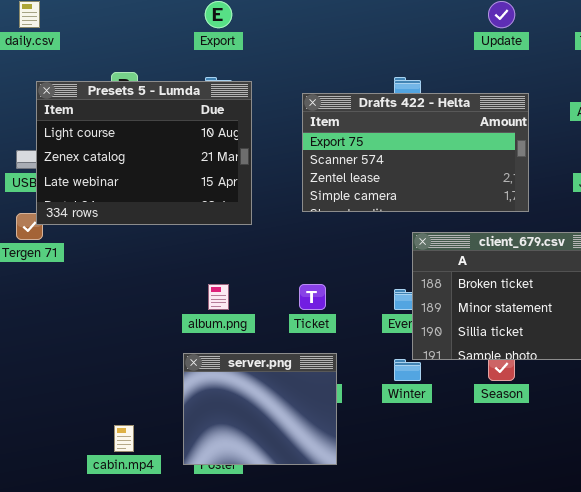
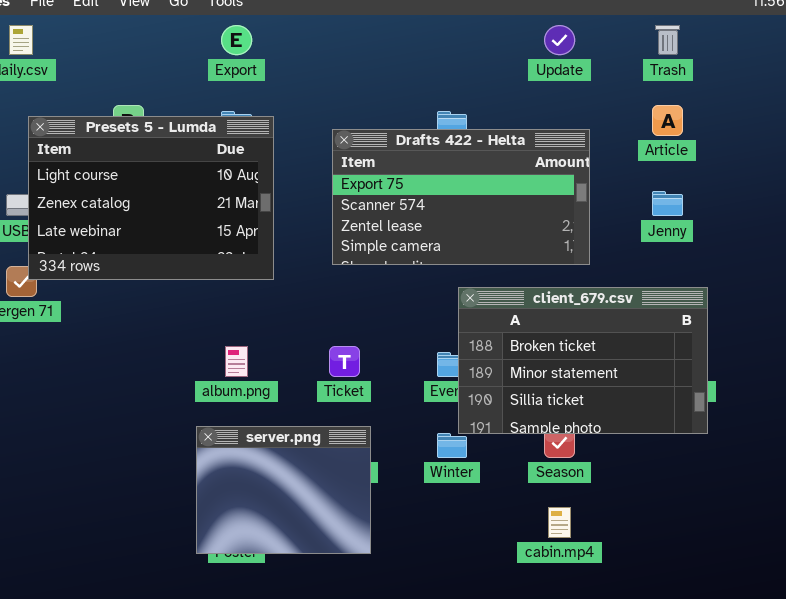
cabin.mp4: [114,425,134,452] -> [548,507,571,538], moved

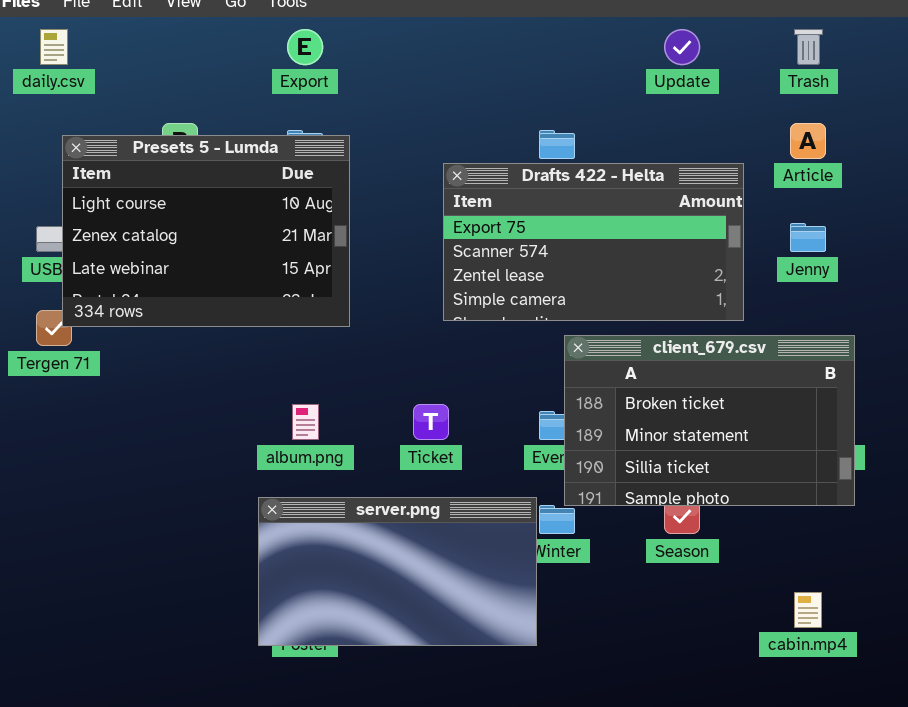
Drafts 422 - Helta: [332,129,590,265] -> [443,163,744,321], moved
server.png: [196,426,371,554] -> [258,497,537,646], resized
cabin.mp4: [548,507,571,538] -> [794,592,822,628], moved

